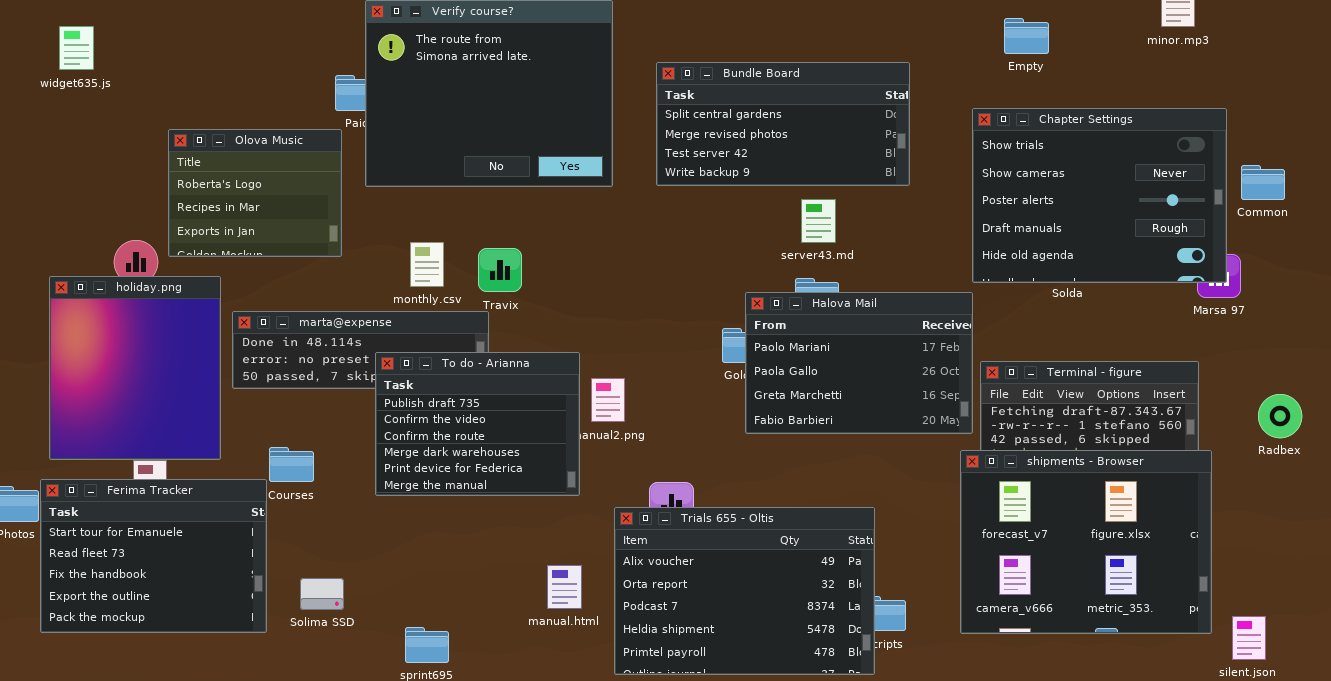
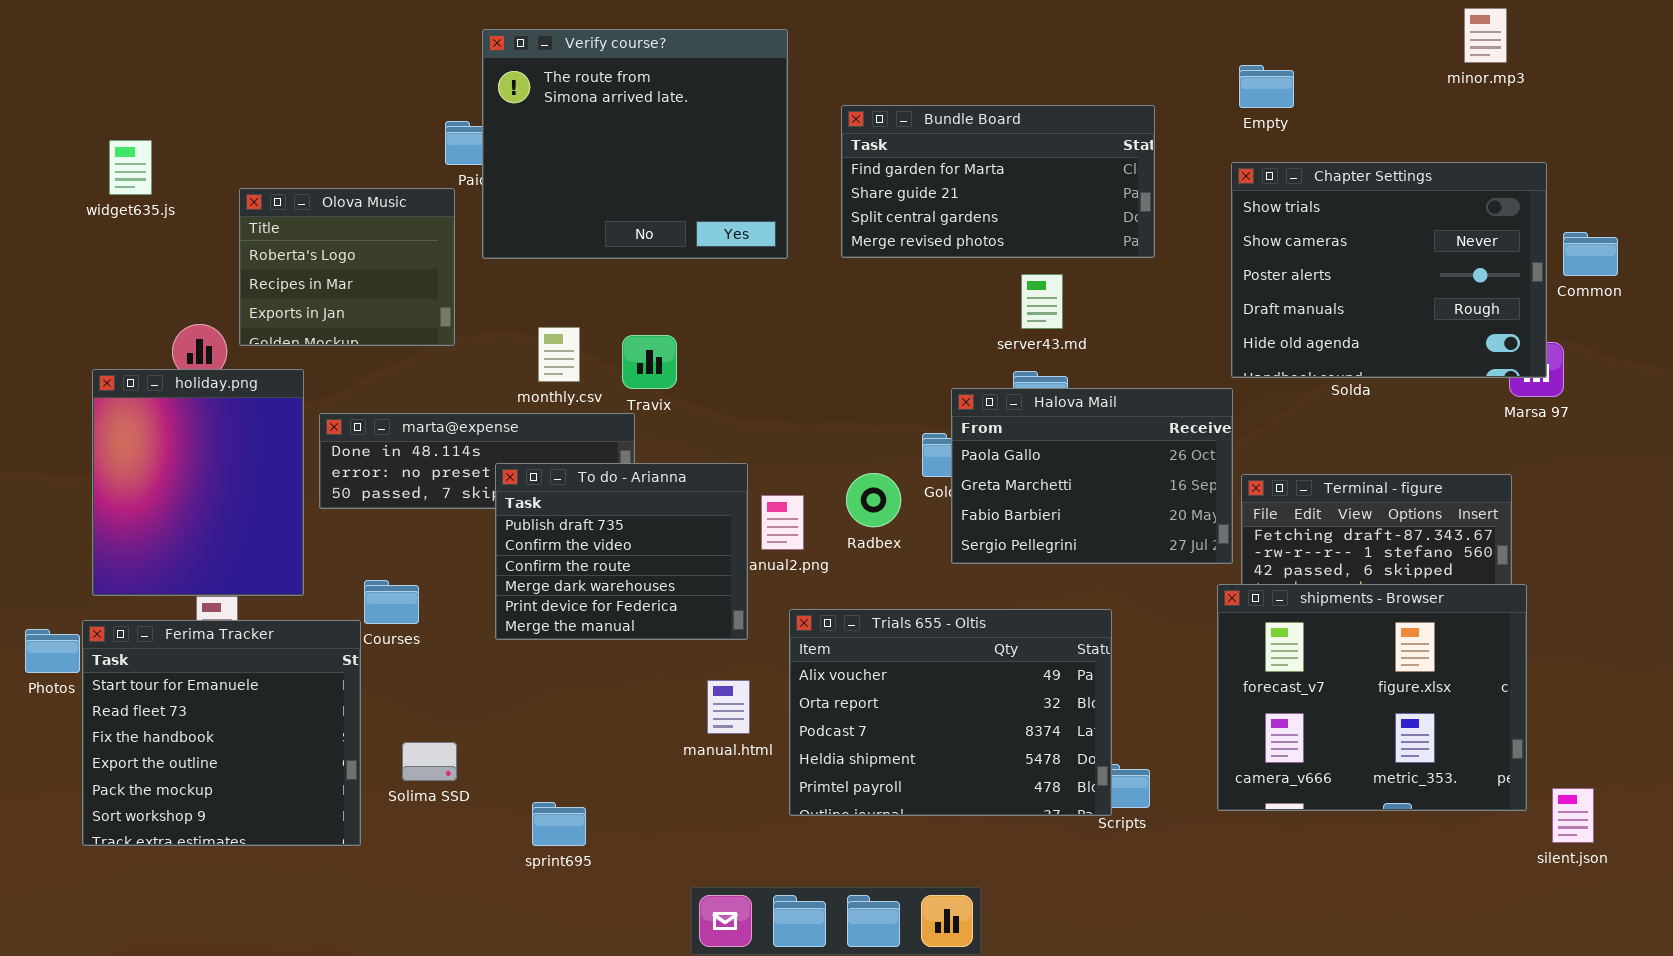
Empty: [1004,18,1049,54] -> [1239,65,1294,108], moved
widget635.js: [59,26,94,70] -> [109,140,152,195], moved
Bundle Board: [656,62,910,186] -> [841,105,1155,258], scrolled up 2 rows
Halova Mail: [745,292,973,434] -> [951,388,1233,564], scrolled down 1 row
Radbex: [1258,394,1302,438] -> [846,473,901,527], moved
Ferima Tracker: [40,479,267,633] -> [82,620,361,846], resized
Trials 655 - Oltis: [614,507,875,675] -> [789,609,1112,816], moved
manual.html: [547,565,582,609] -> [707,680,750,734], moved

